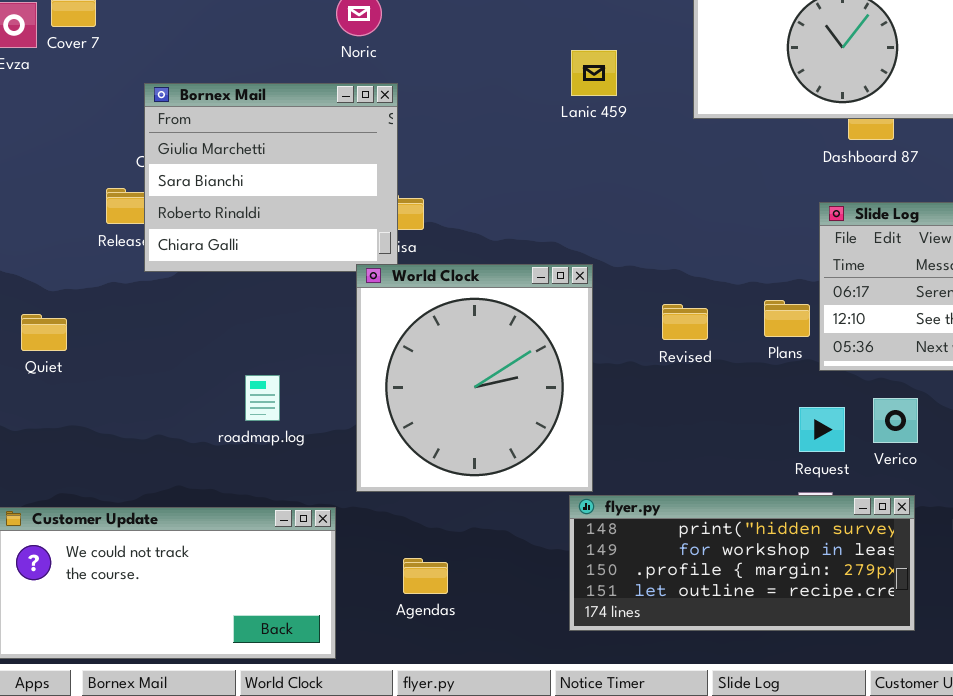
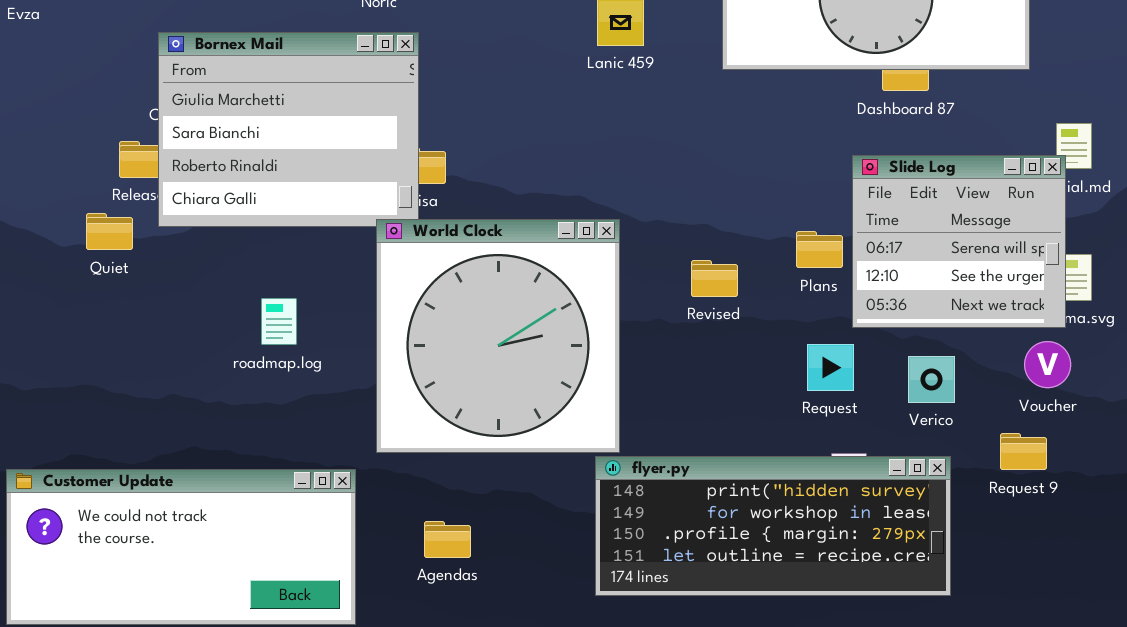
Plans: [764,300,810,337] -> [796,231,843,268], moved
Quiet: [21,314,67,351] -> [86,213,133,250], moved
roadmap.log: [245,375,280,421] -> [261,298,297,345], moved
Request: [799,407,845,452] -> [807,344,854,391], moved

